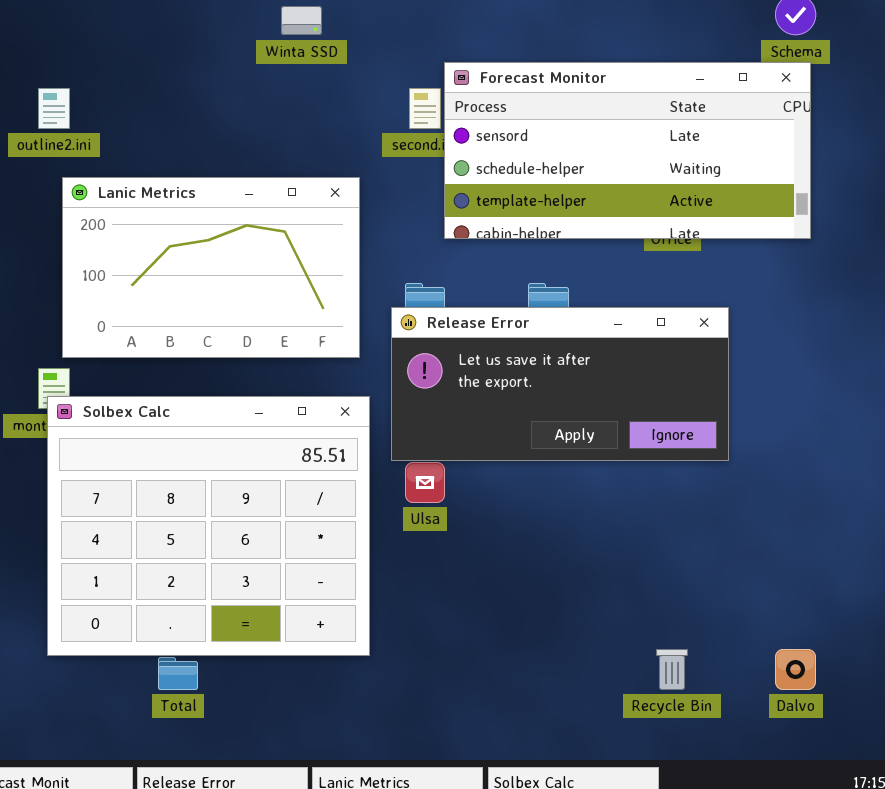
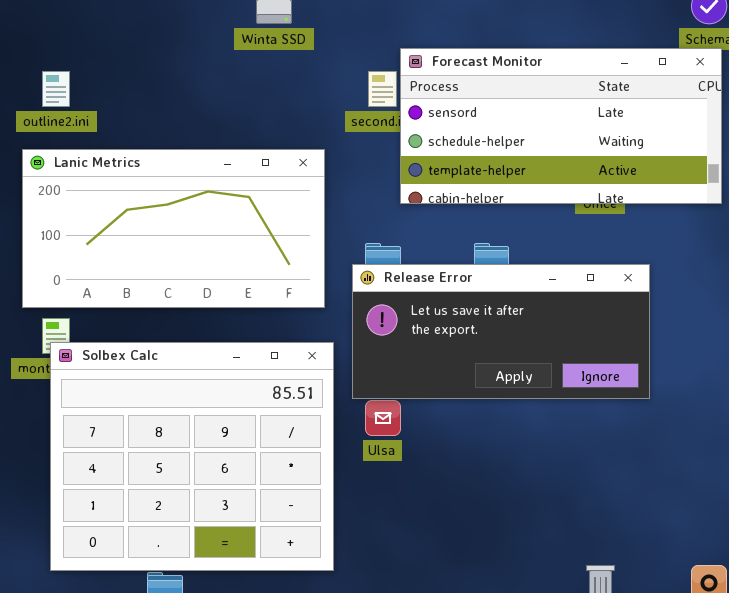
Lanic Metrics: [62,177,360,358] -> [22,149,325,308], resized

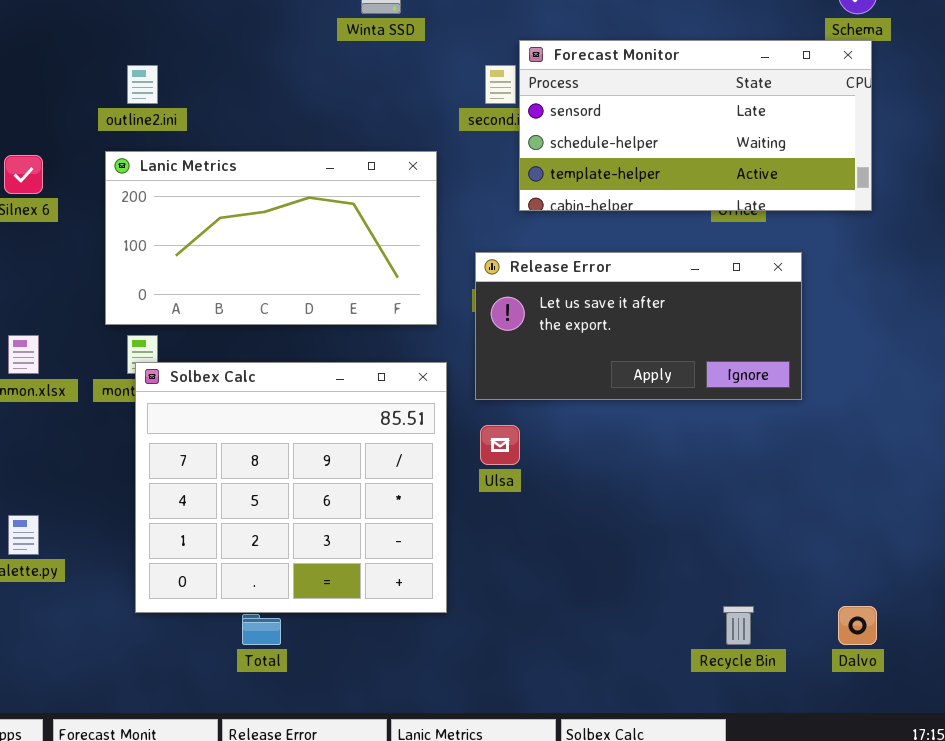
Release Error: [352,264,650,399] -> [475,252,802,400], moved

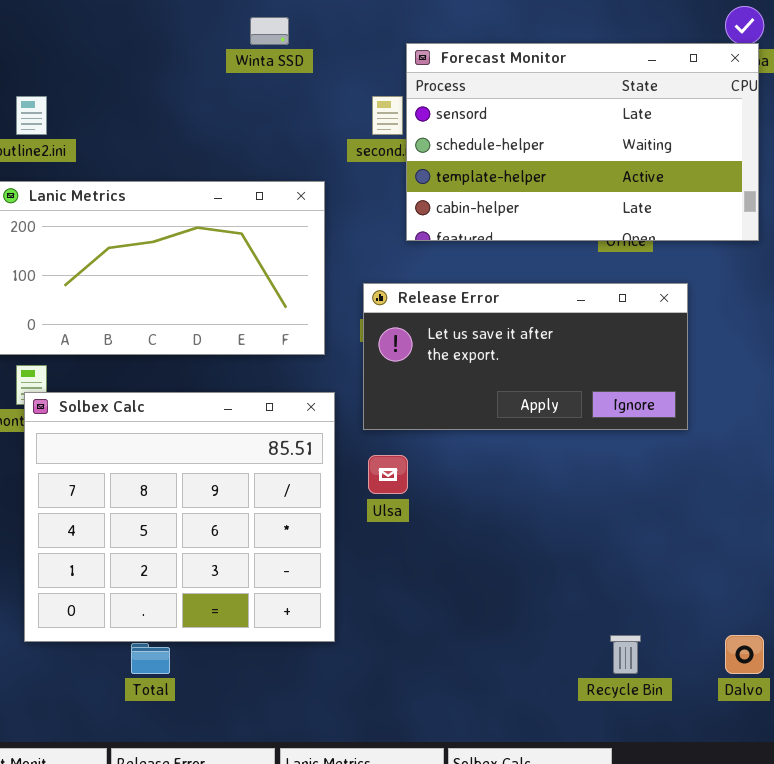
Forecast Monitor: [519,40,872,211] -> [406,43,759,241], resized

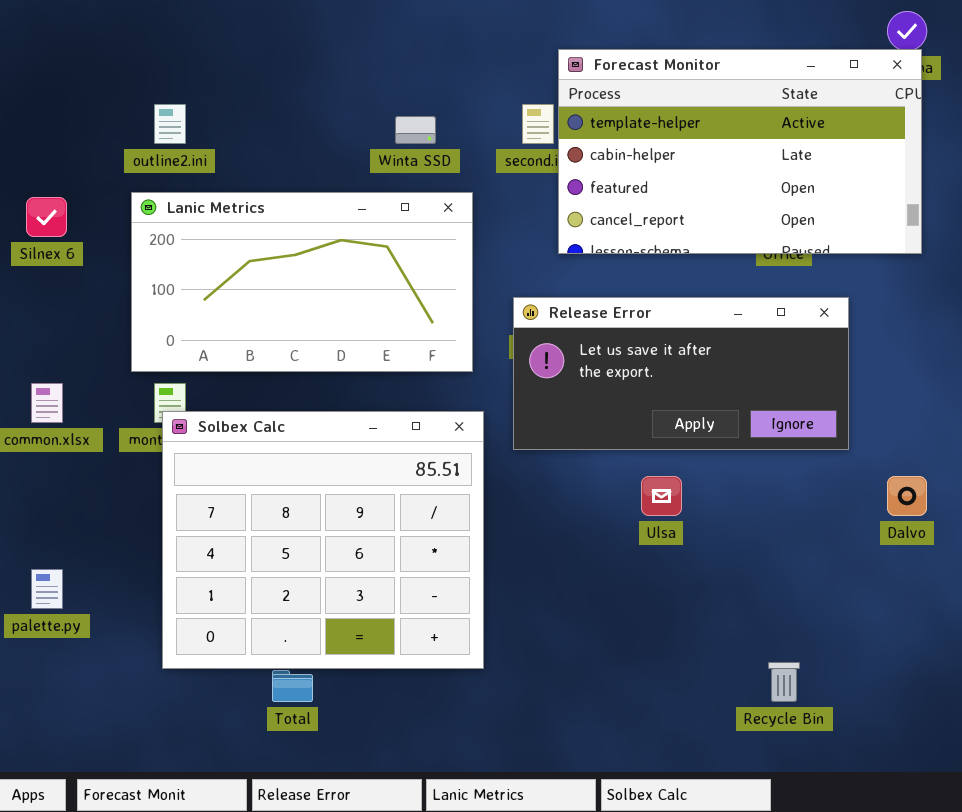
Winta SSD: [250,17,289,45] -> [395,116,436,144], moved
Forecast Monitor: [406,43,759,241] -> [558,49,922,254], scrolled down 2 rows
Ulsa: [368,455,408,494] -> [641,476,682,516], moved
Dalvo: [725,635,764,674] -> [887,476,927,516], moved

